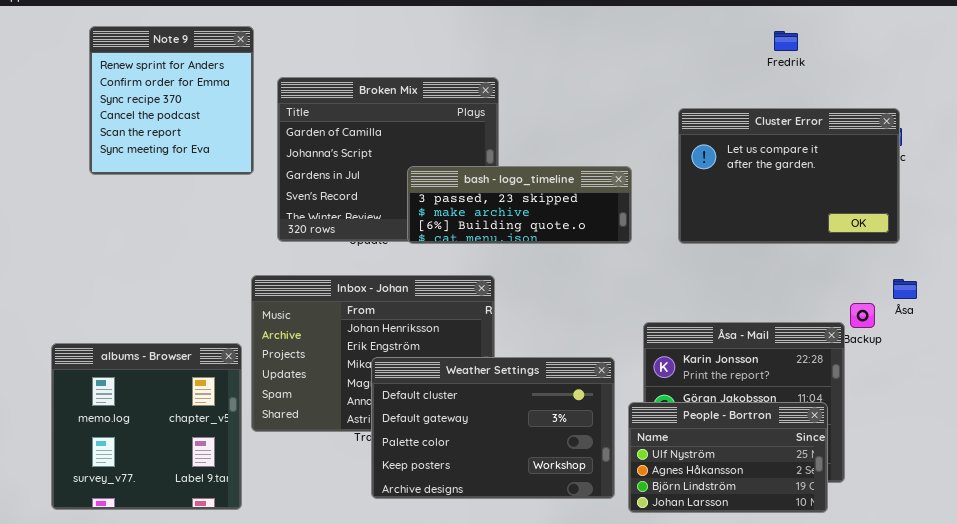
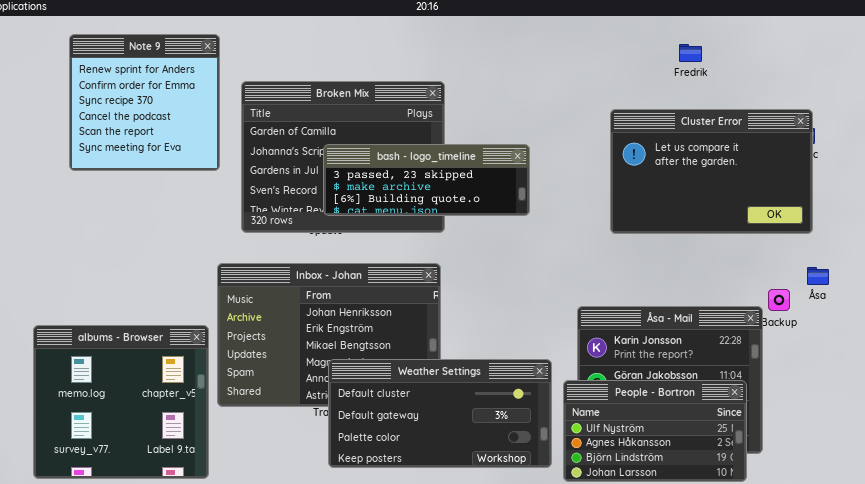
Fredrik: [774,31,798,51] -> [679,44,702,62], moved
bash - logo_timeline: [407,166,632,244] -> [323,144,530,216], moved
Weather Settings: [371,357,615,499] -> [328,359,552,468], resized

